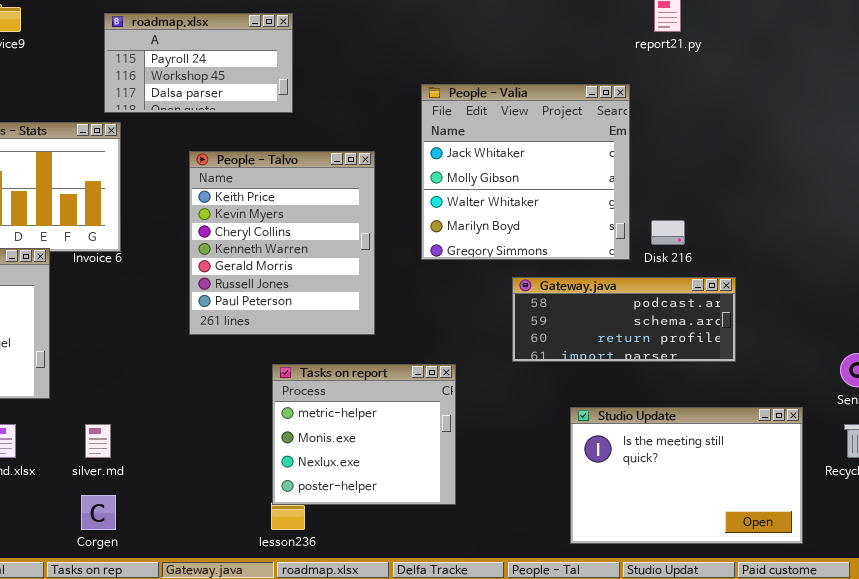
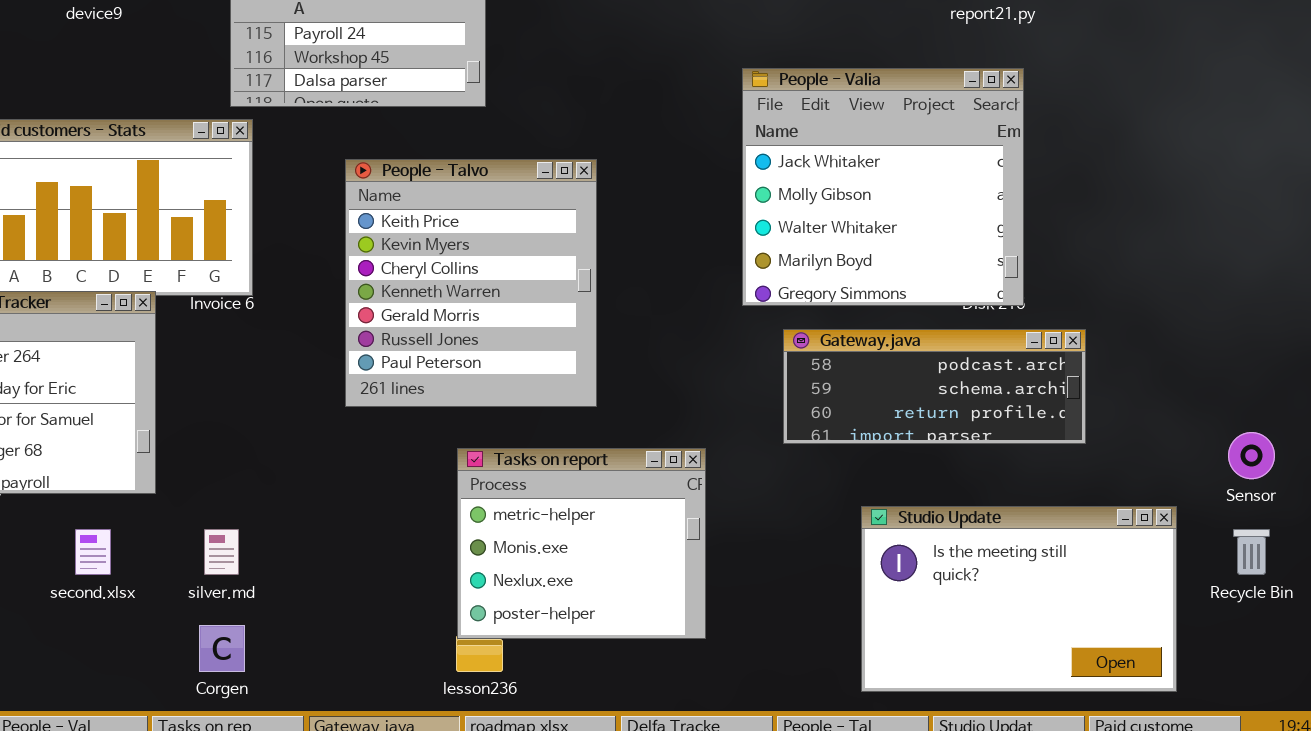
People - Valia: [421,84,630,260] -> [742,68,1024,306], moved

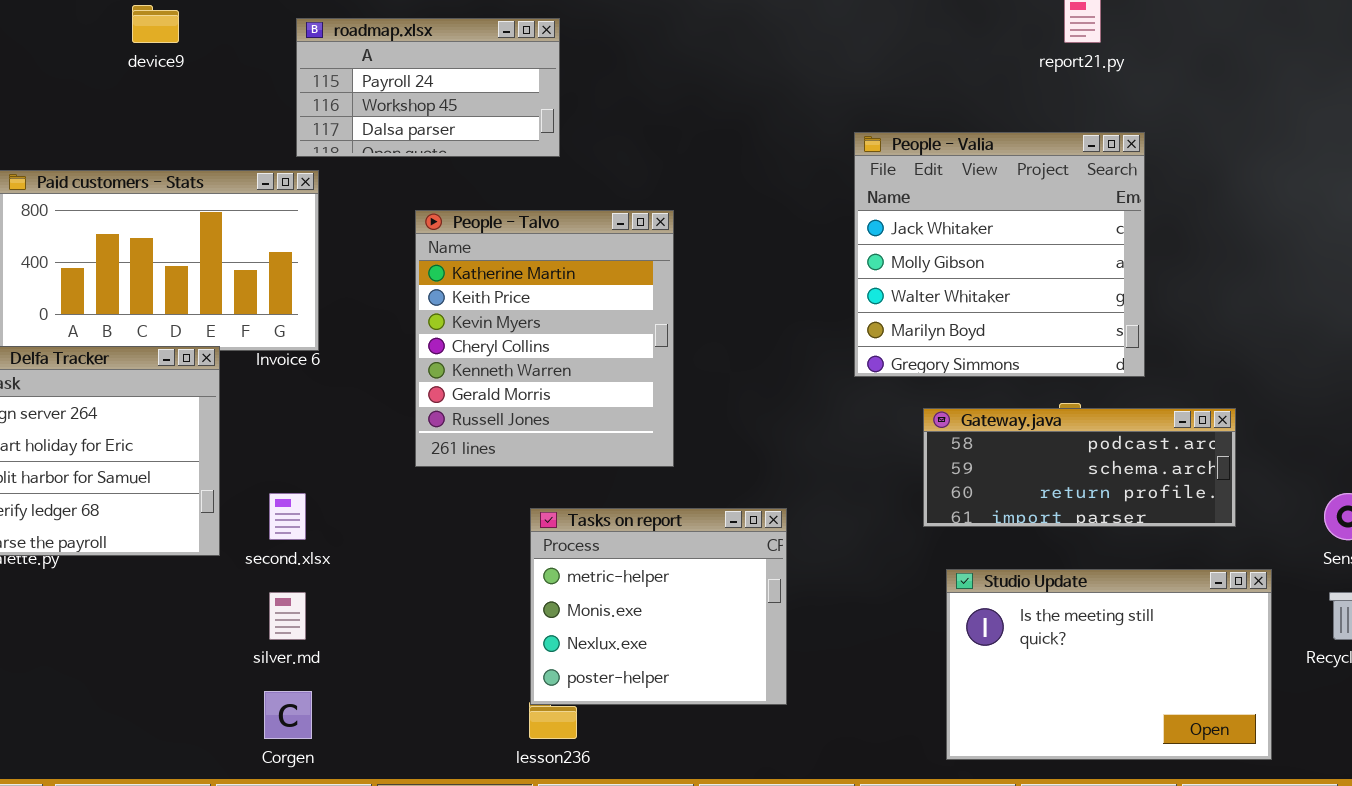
People - Valia: [742,68,1024,306] -> [854,132,1145,377], moved
People - Talvo: [345,159,597,407] -> [415,210,674,467], scrolled up 1 row
Gateway.java: [783,329,1086,444] -> [923,408,1236,527], moved
second.xlsx: [75,529,111,575] -> [269,493,306,540], moved

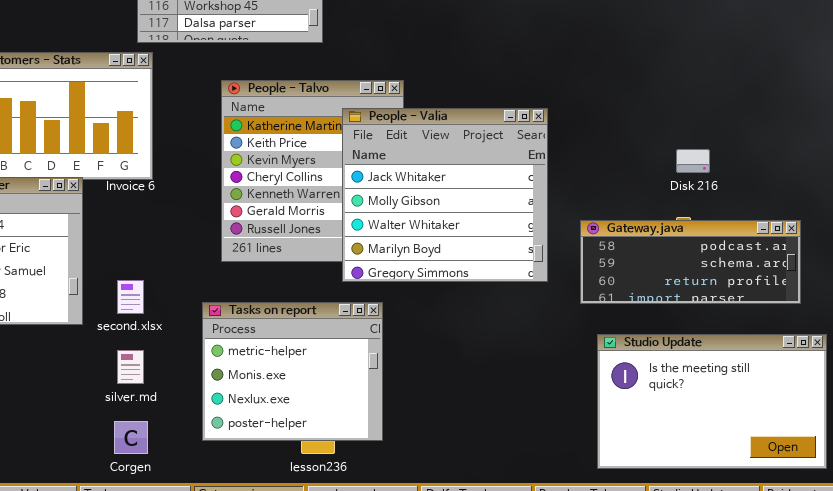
People - Valia: [854,132,1145,377] -> [342,108,548,282], moved
Tasks on report: [530,508,787,705] -> [202,302,383,441], moved

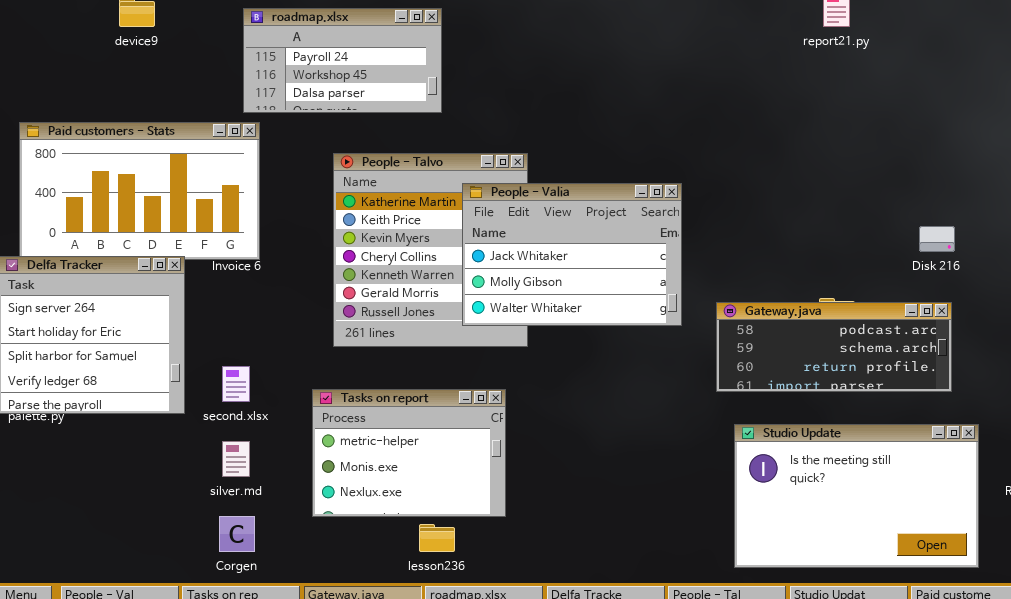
People - Valia: [342,108,548,282] -> [462,183,682,326], resized
Disk 216: [676,149,710,173] -> [919,226,955,252], moved
Tasks on report: [202,302,383,441] -> [312,389,506,517], resized

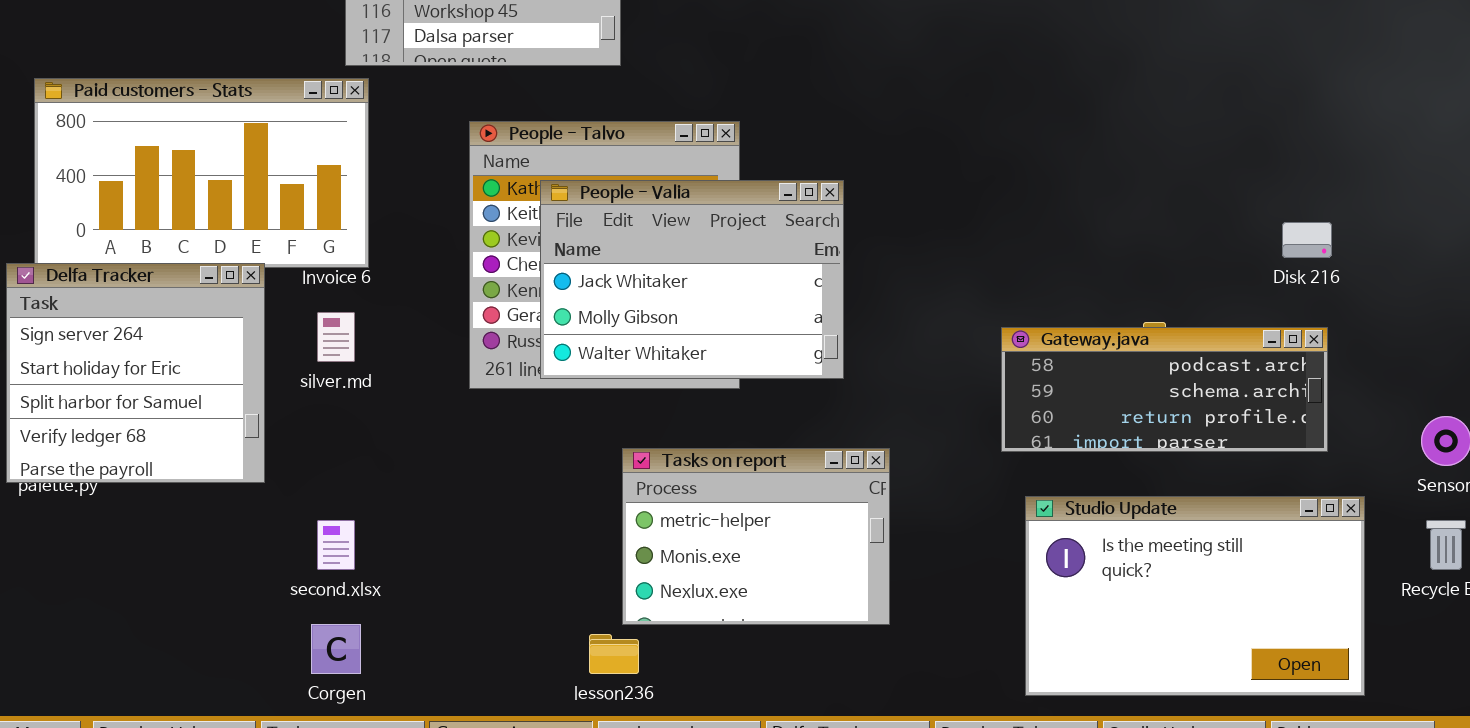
People - Valia: [462,183,682,326] -> [540,180,844,379], moved
second.xlsx: [222,366,250,402] -> [317,520,355,570], moved
Tasks on report: [312,389,506,517] -> [622,448,890,625], moved
silver.md: [222,441,250,477] -> [317,312,355,362], moved

